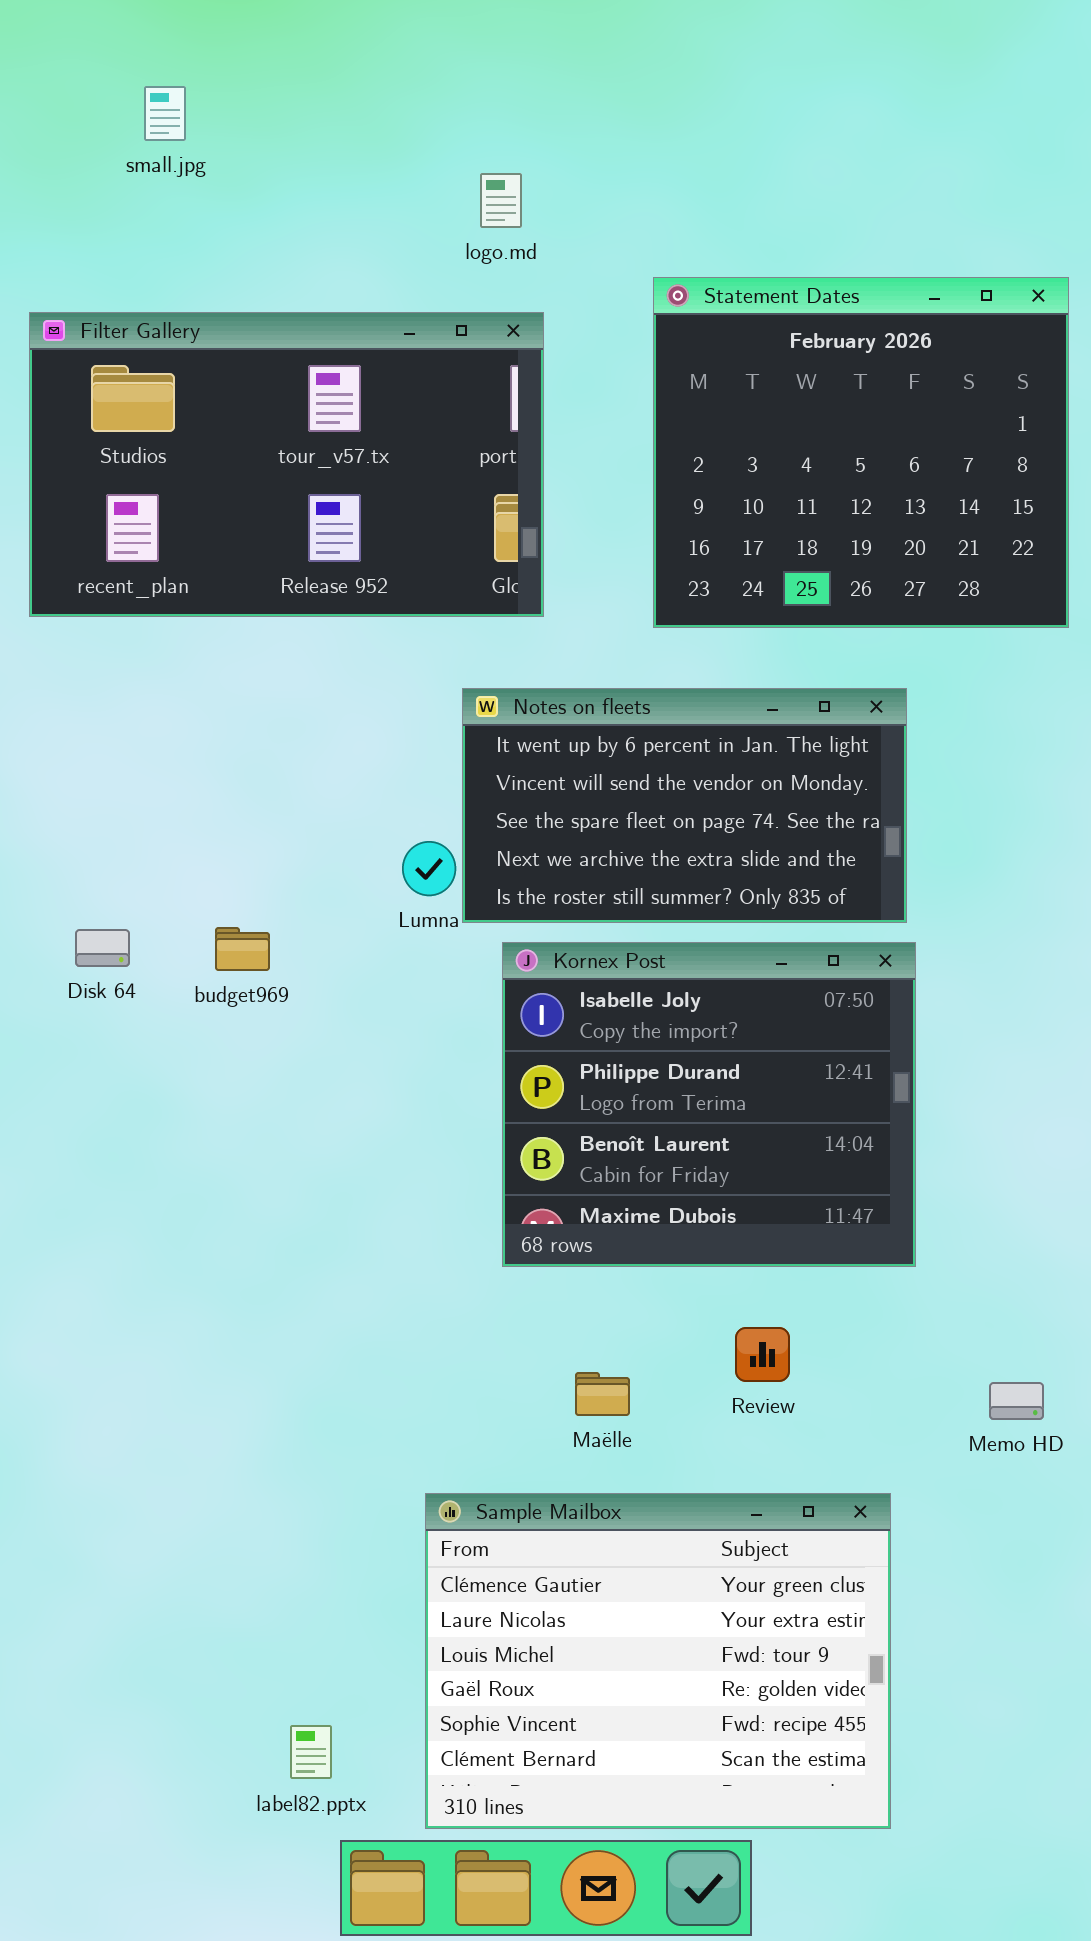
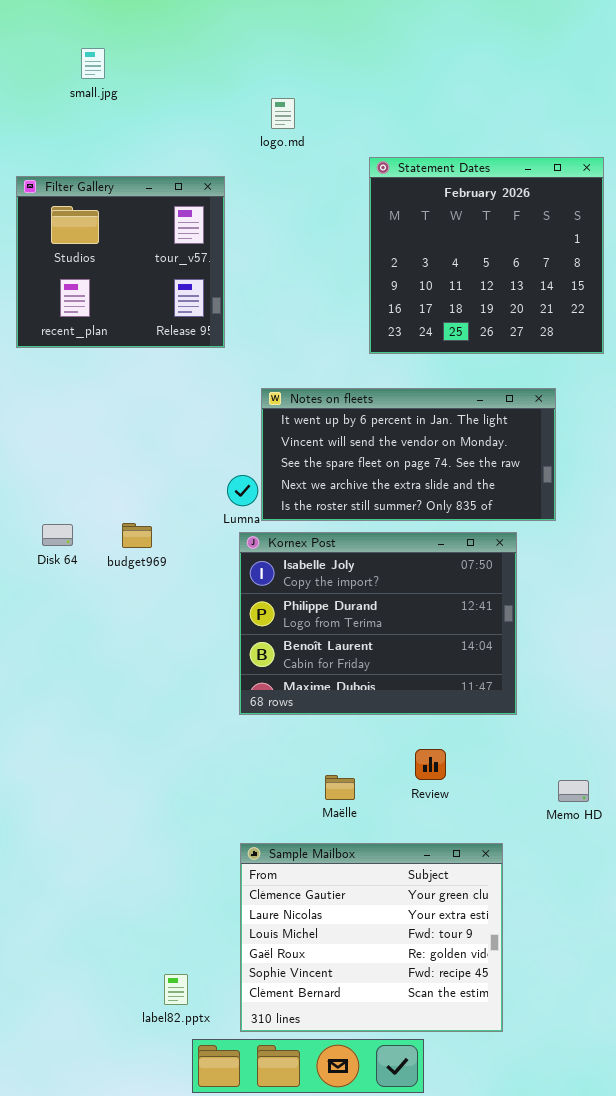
Filter Gallery: [29,312,544,617] -> [16,176,225,348], resized
Notes on fleets: [462,688,907,923] -> [261,388,556,521], resized
Kornex Post: [502,942,916,1267] -> [239,532,517,715], resized

